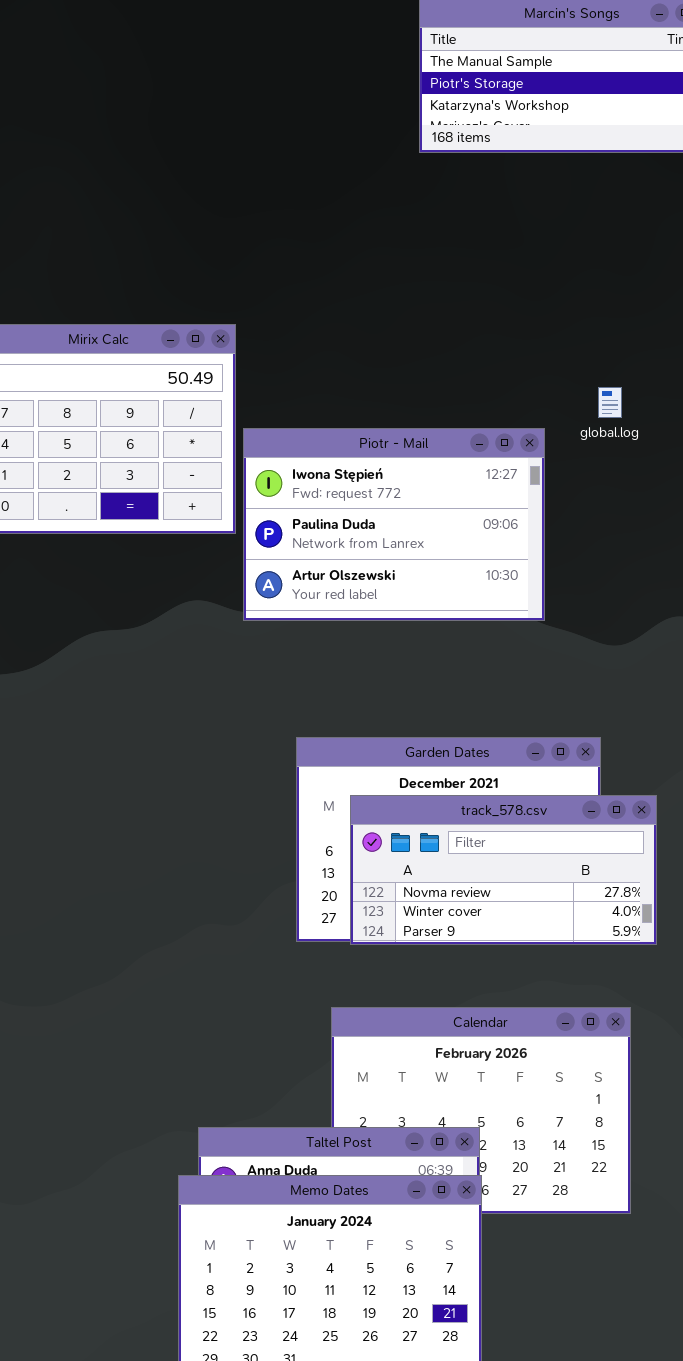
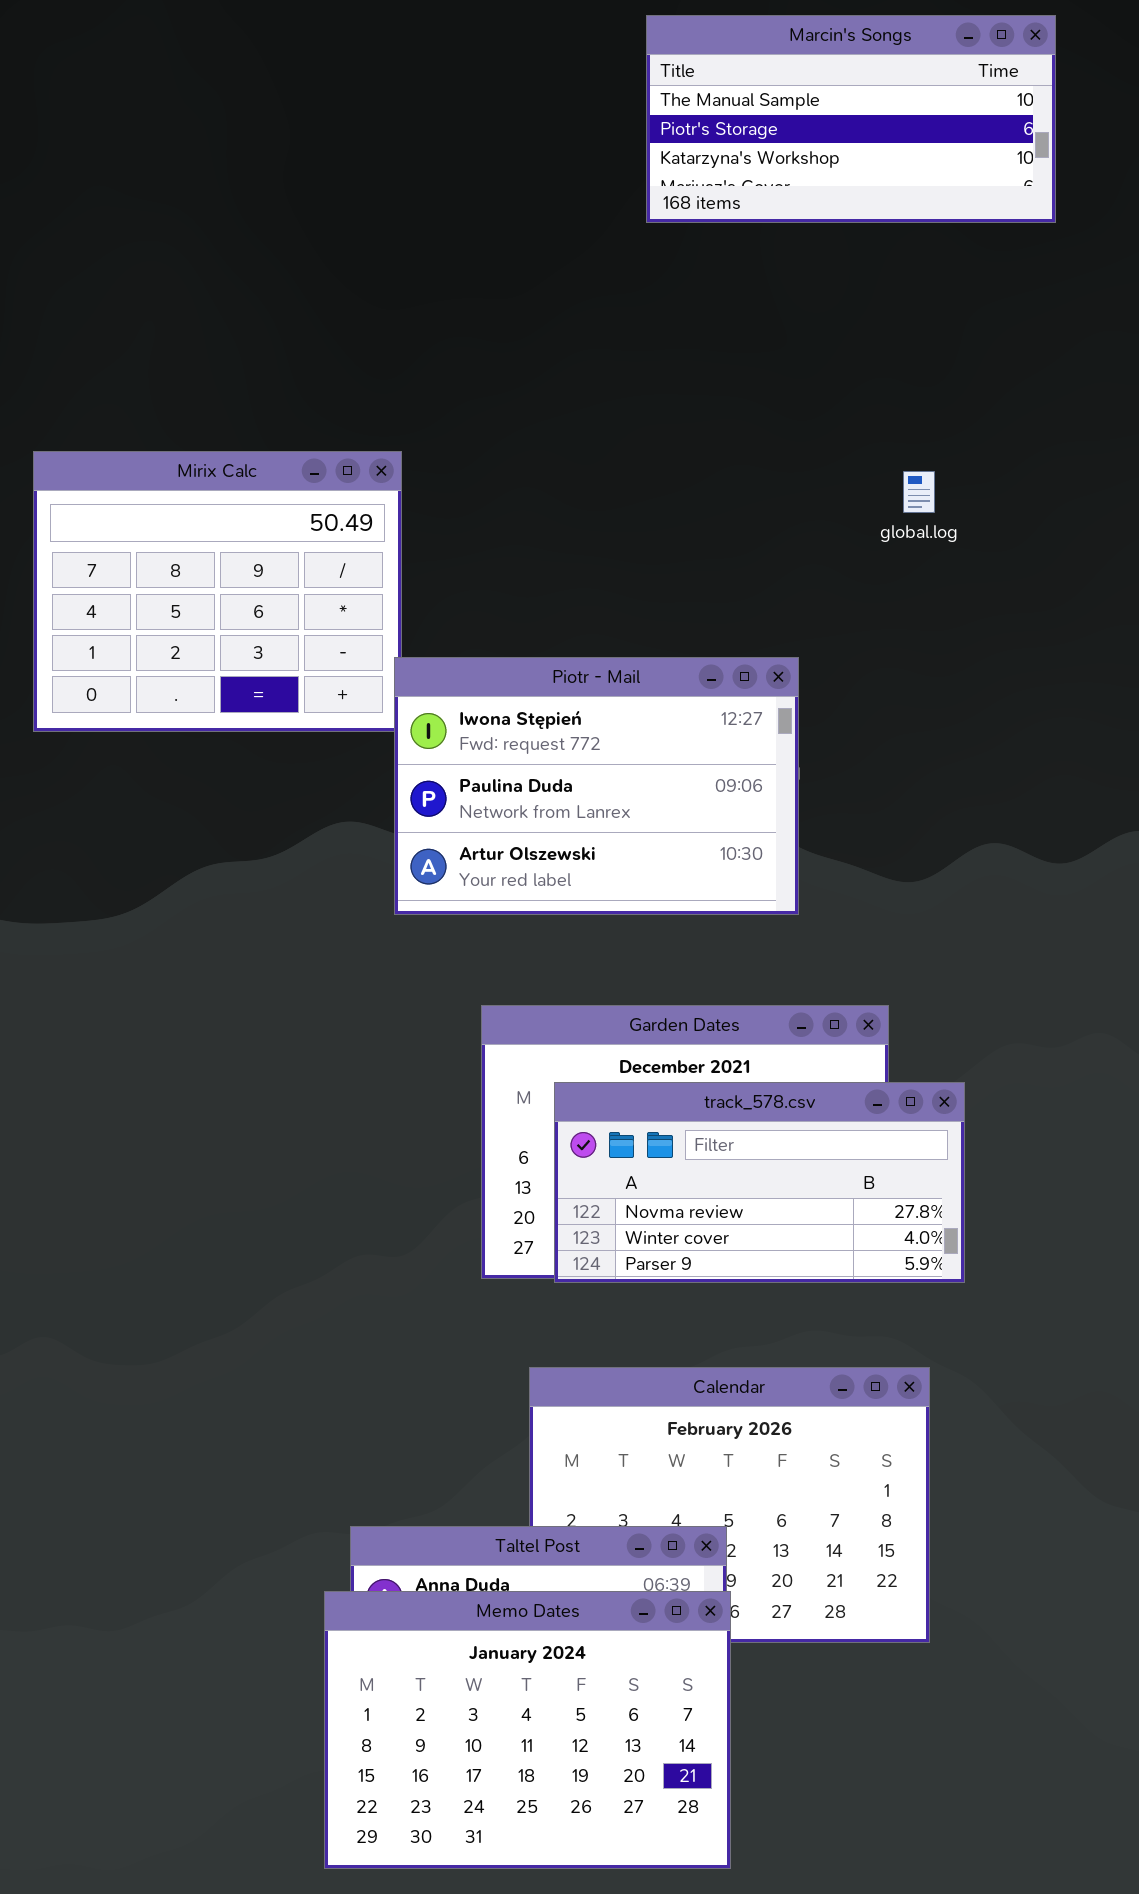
global.log: [598,387,622,418] -> [903,471,935,513], moved
Piotr - Mail: [243,428,545,621] -> [394,657,799,915], moved

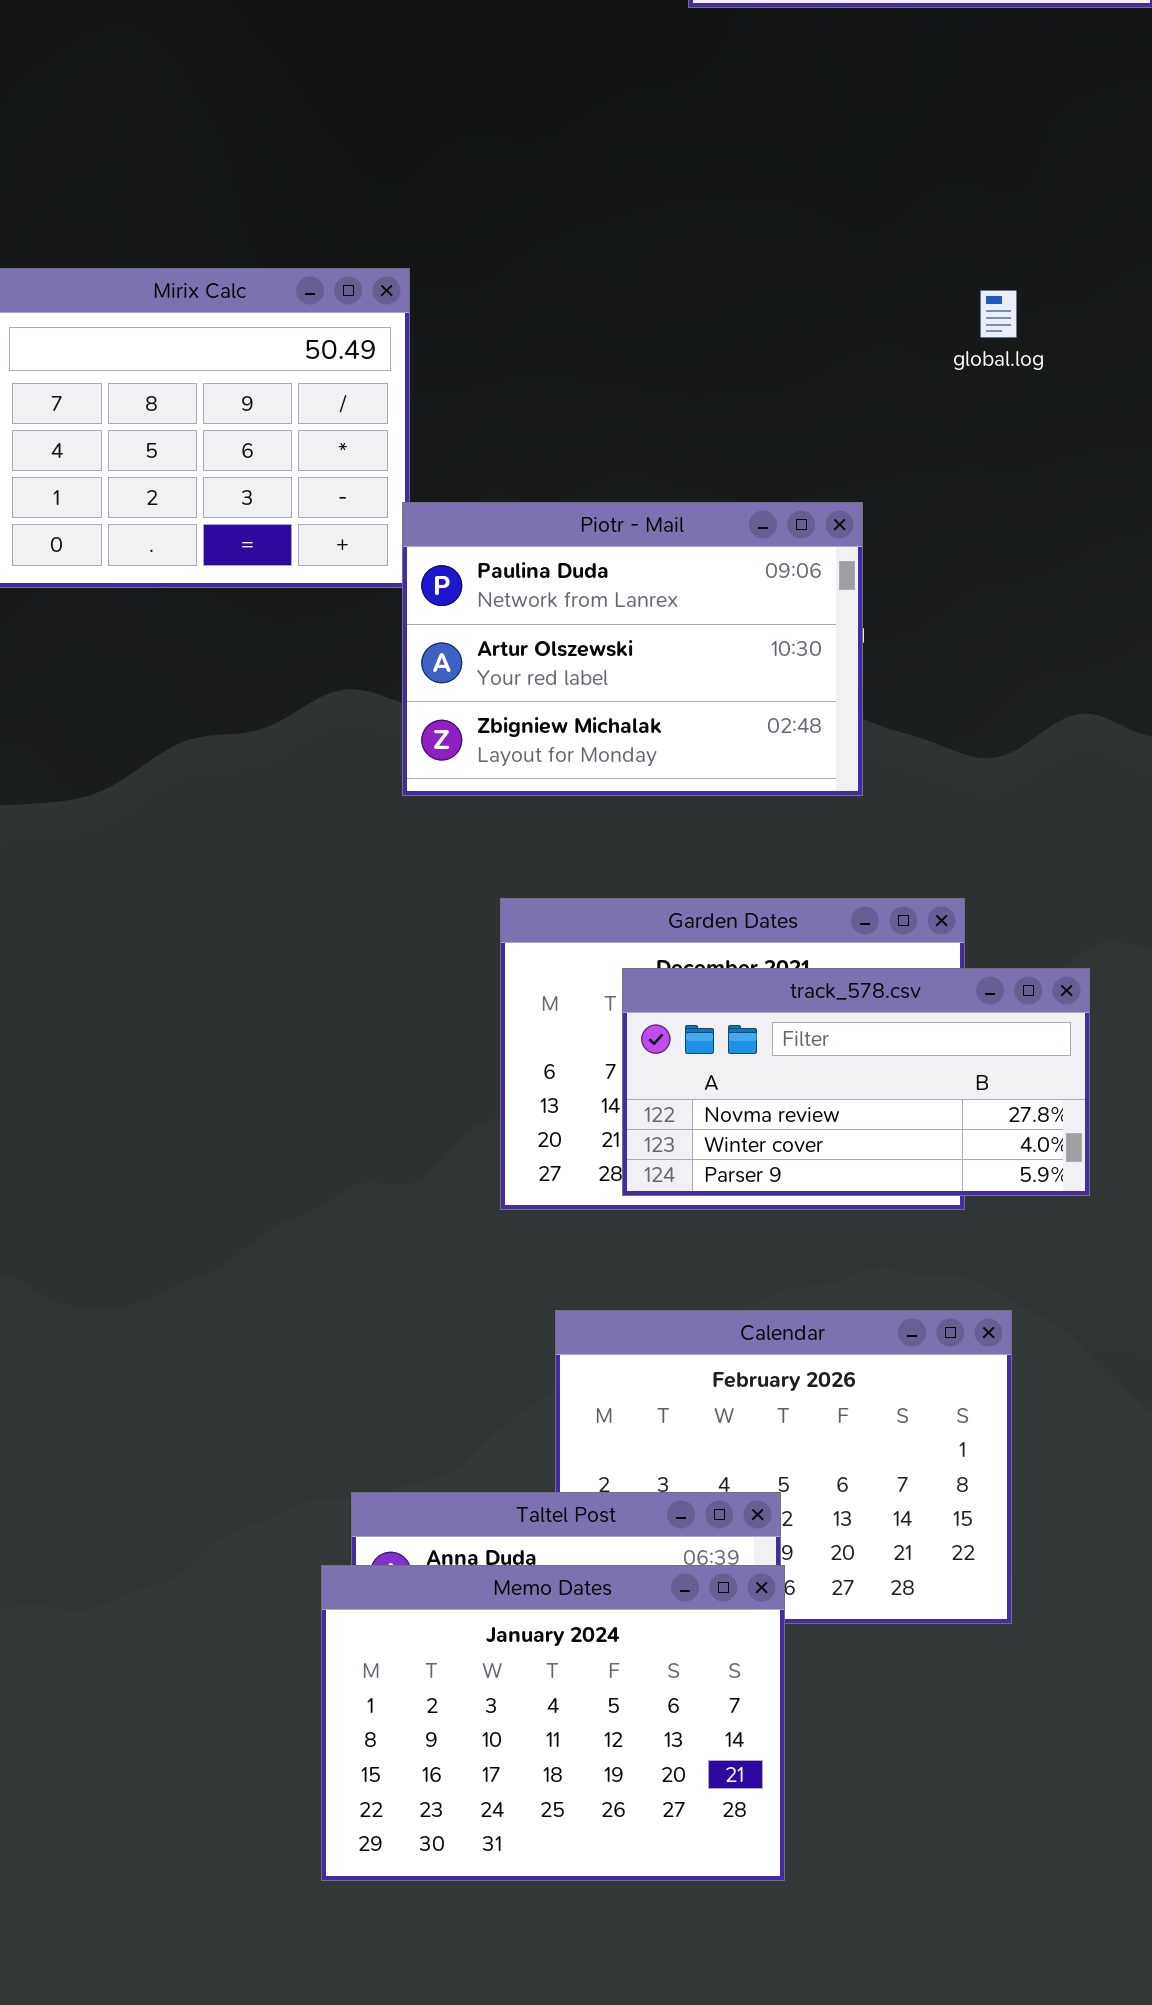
Piotr - Mail: [394,657,799,915] -> [402,502,863,796], scrolled down 1 row
track_578.csv: [554,1082,965,1283] -> [622,968,1090,1196], moved

